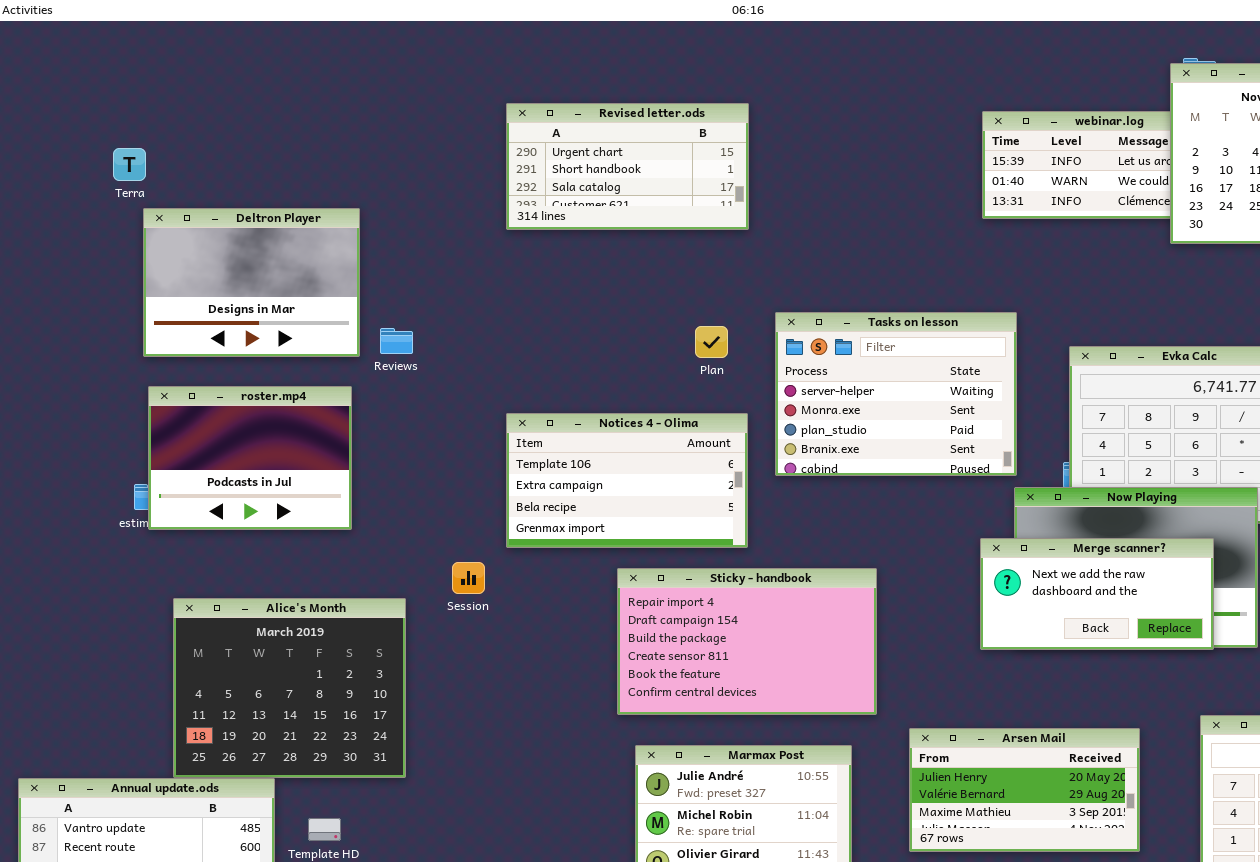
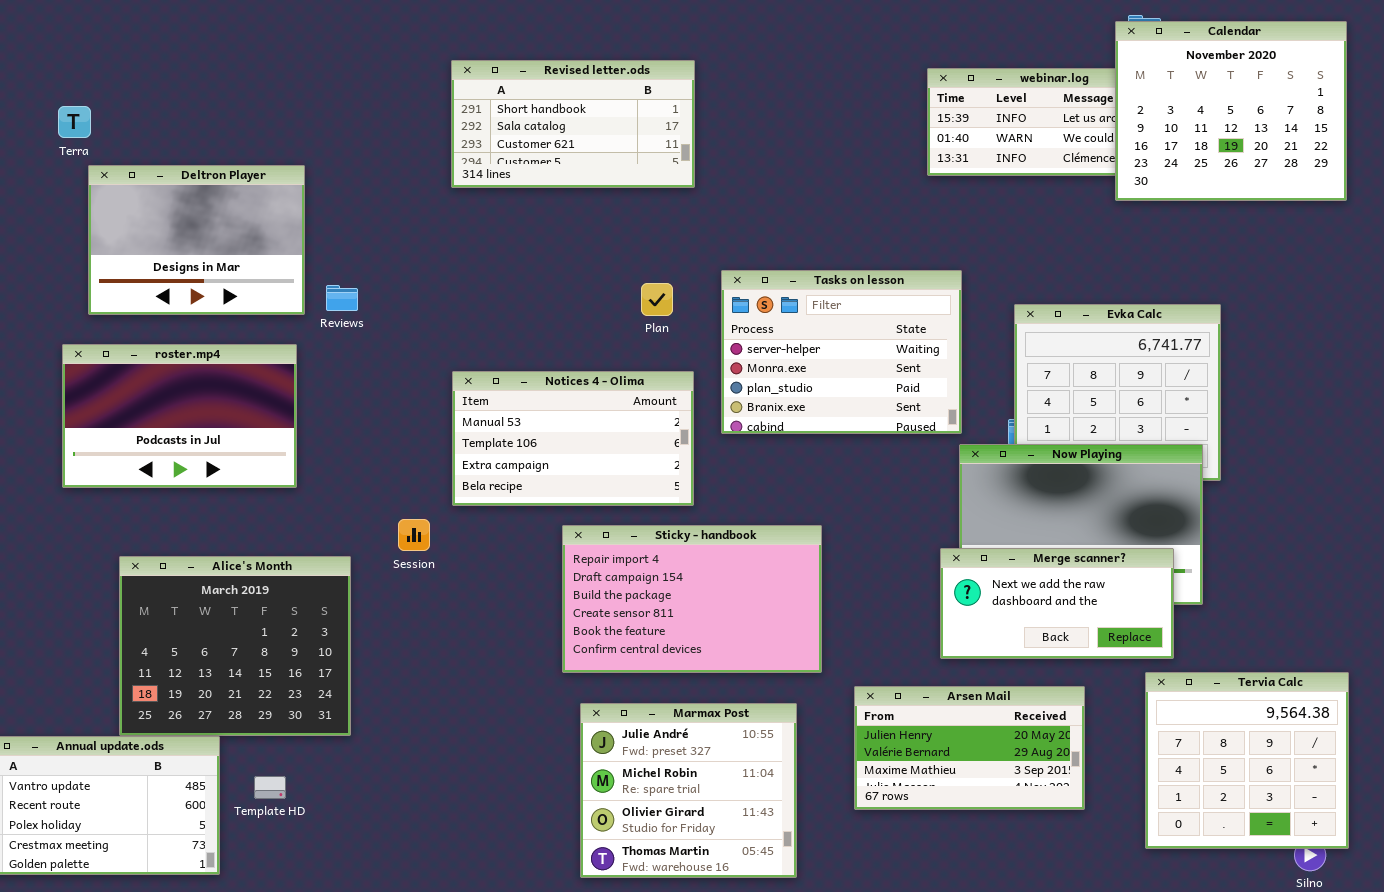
Revised letter.ods: [506,103,749,230] -> [451,60,695,188], scrolled down 1 row
roster.mp4: [148,386,352,530] -> [62,344,297,488], resized
Notices 4 - Olima: [506,413,748,548] -> [452,371,694,506], scrolled up 1 row
Merge scanner?: [980,538,1214,650] -> [940,548,1174,659], moved

